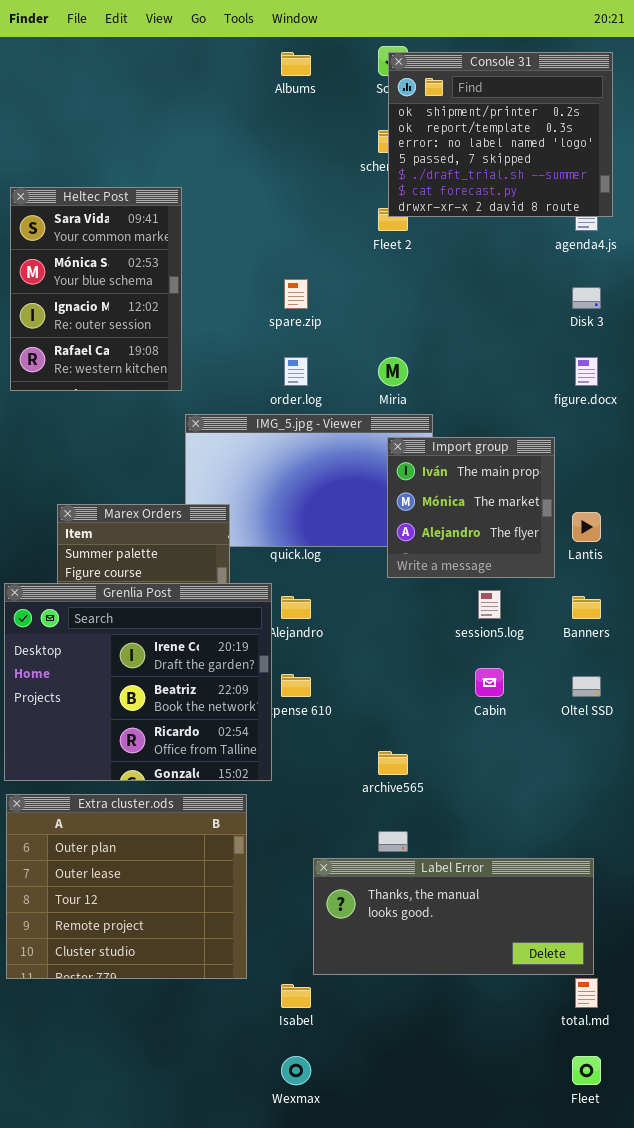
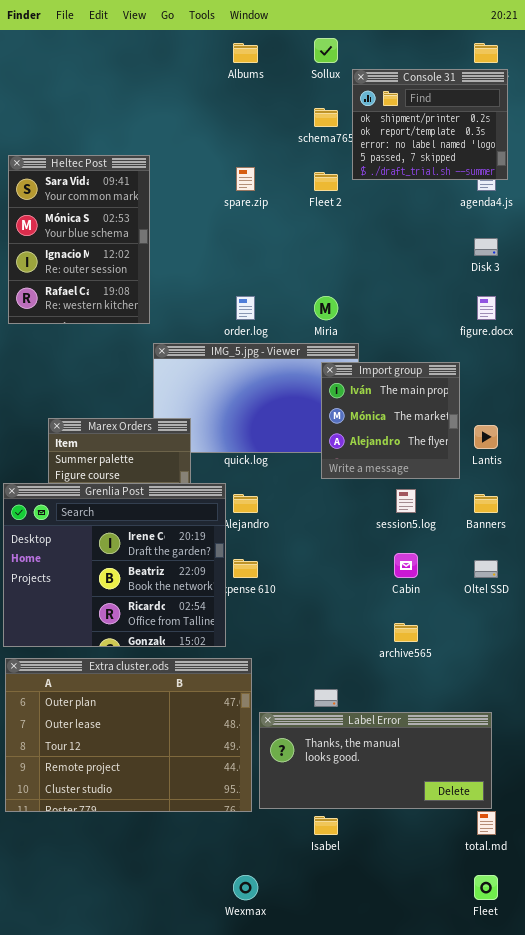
Console 31: [388,52,613,217] -> [352,69,508,180], resized
spare.zip: [284,279,308,309] -> [236,167,255,191], moved
archive565: [378,751,408,775] -> [394,623,418,642], moved
Extra cluster.ods: [6,794,247,979] -> [5,658,252,812], resized
Isabel: [281,984,311,1008] -> [314,816,338,835], moved

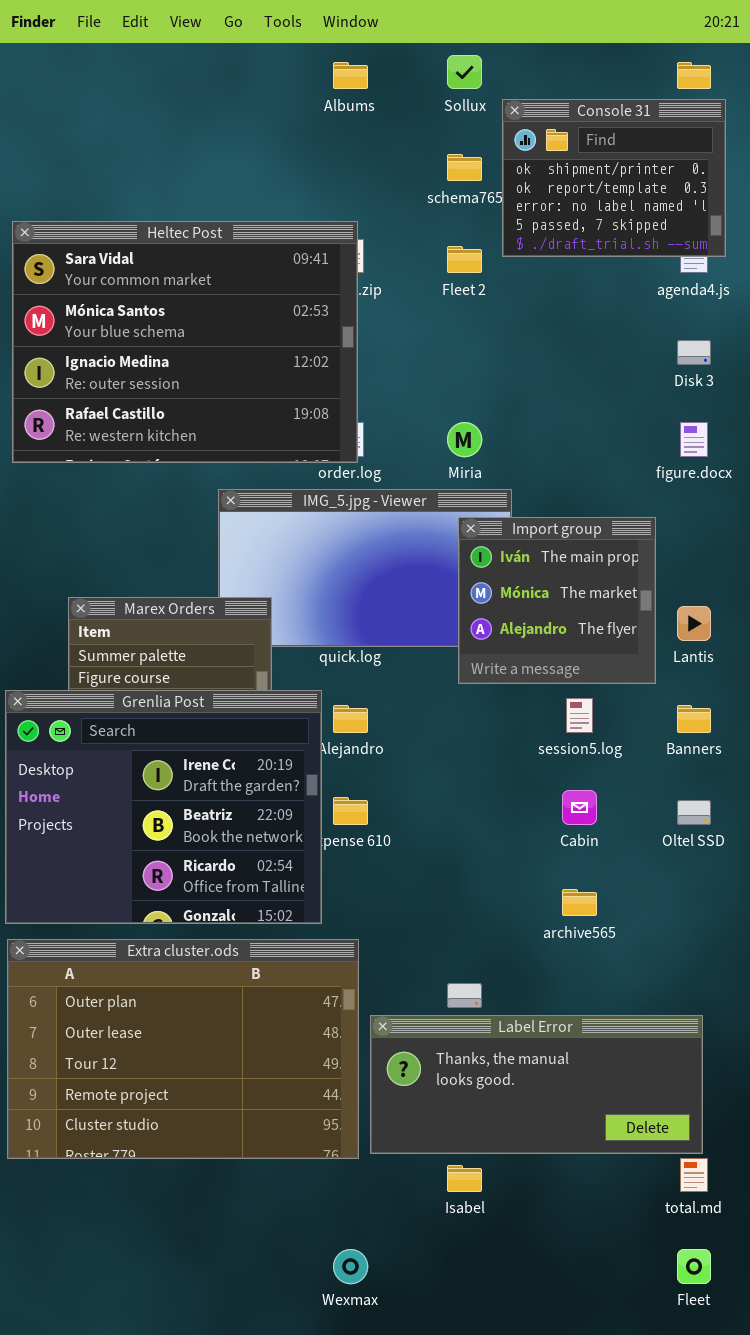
Heltec Post: [8,155,150,324] -> [12,221,358,463], resized

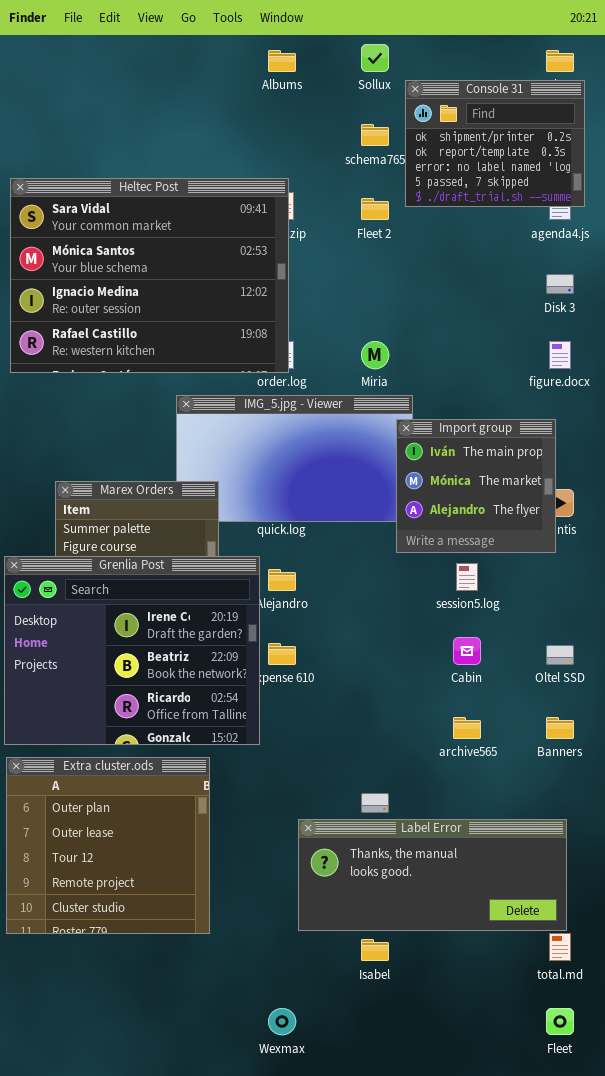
Import group: [458,517,656,684] -> [396,419,556,553], moved
Banners: [677,705,711,733] -> [546,717,574,739], moved
Extra cluster.ods: [7,939,359,1159] -> [6,757,210,934], resized

